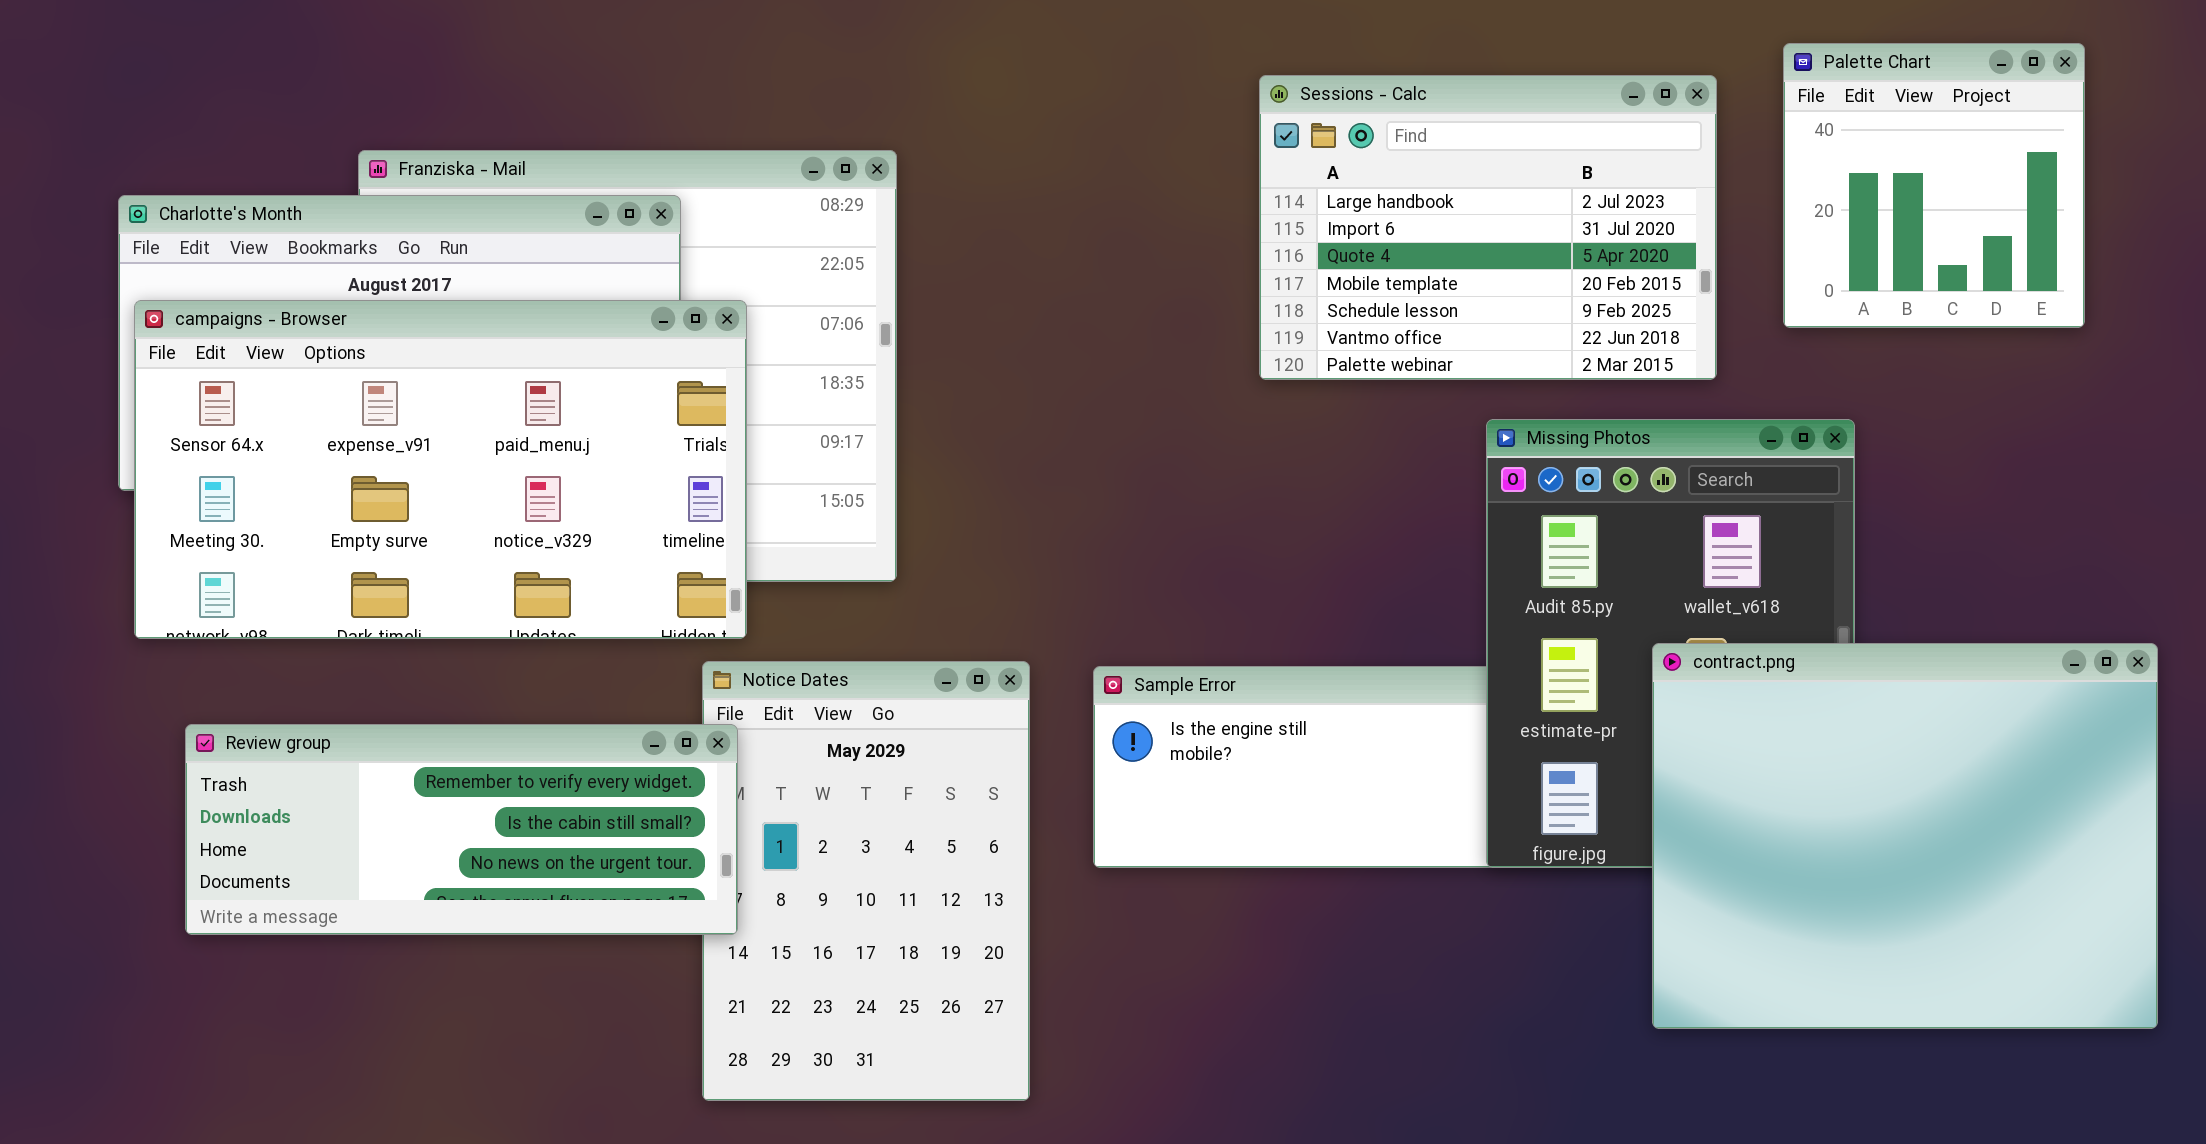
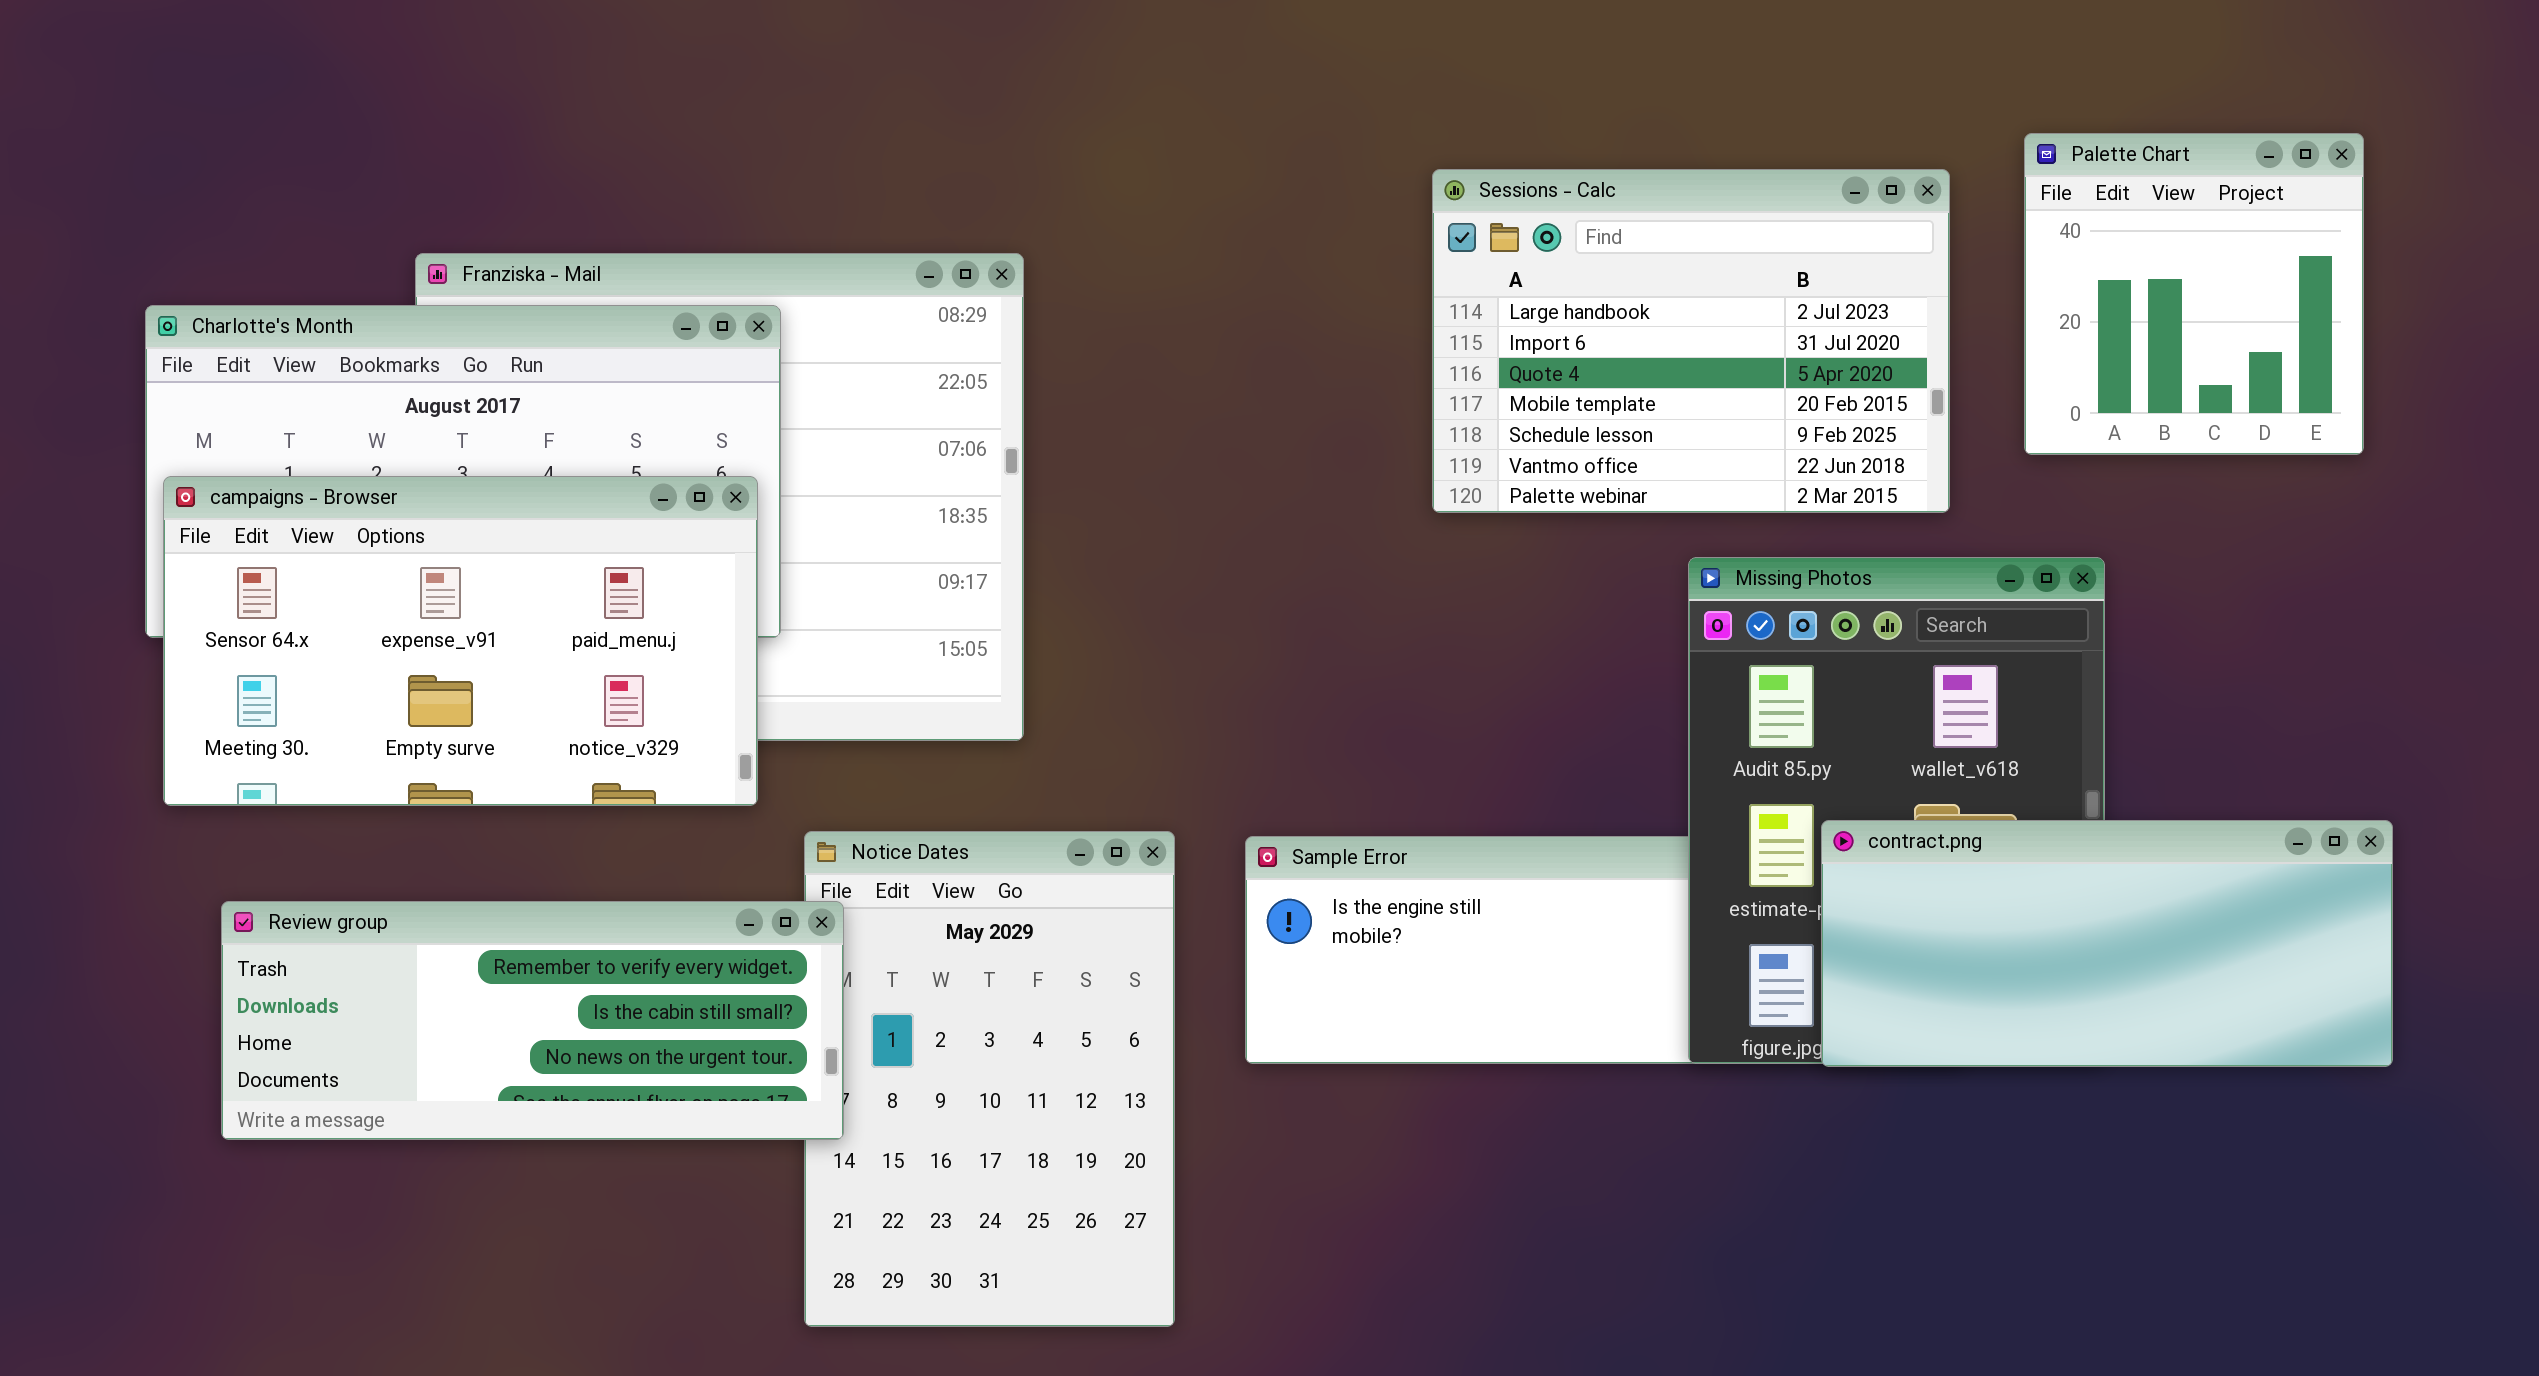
campaigns - Browser: [134,300,747,639] -> [163,476,758,806], resized
contract.png: [1652,643,2158,1029] -> [1821,820,2393,1067], moved, resized

